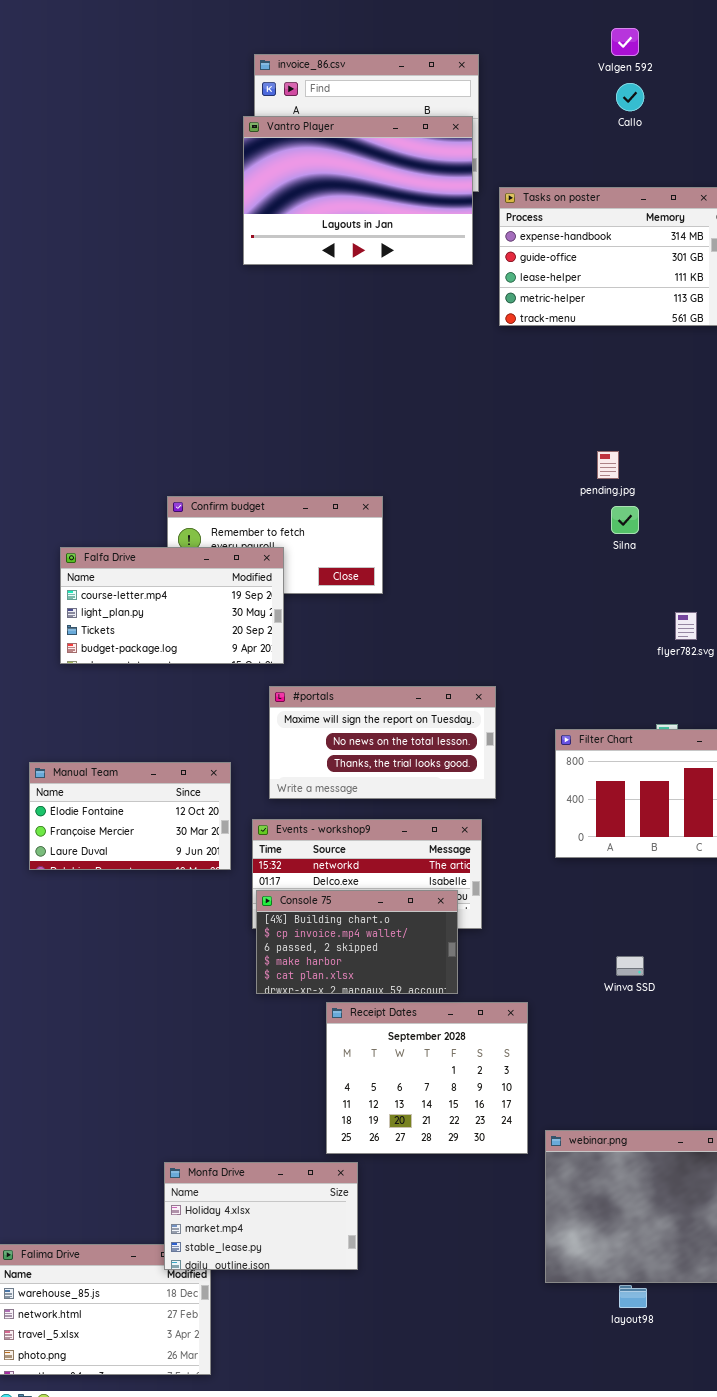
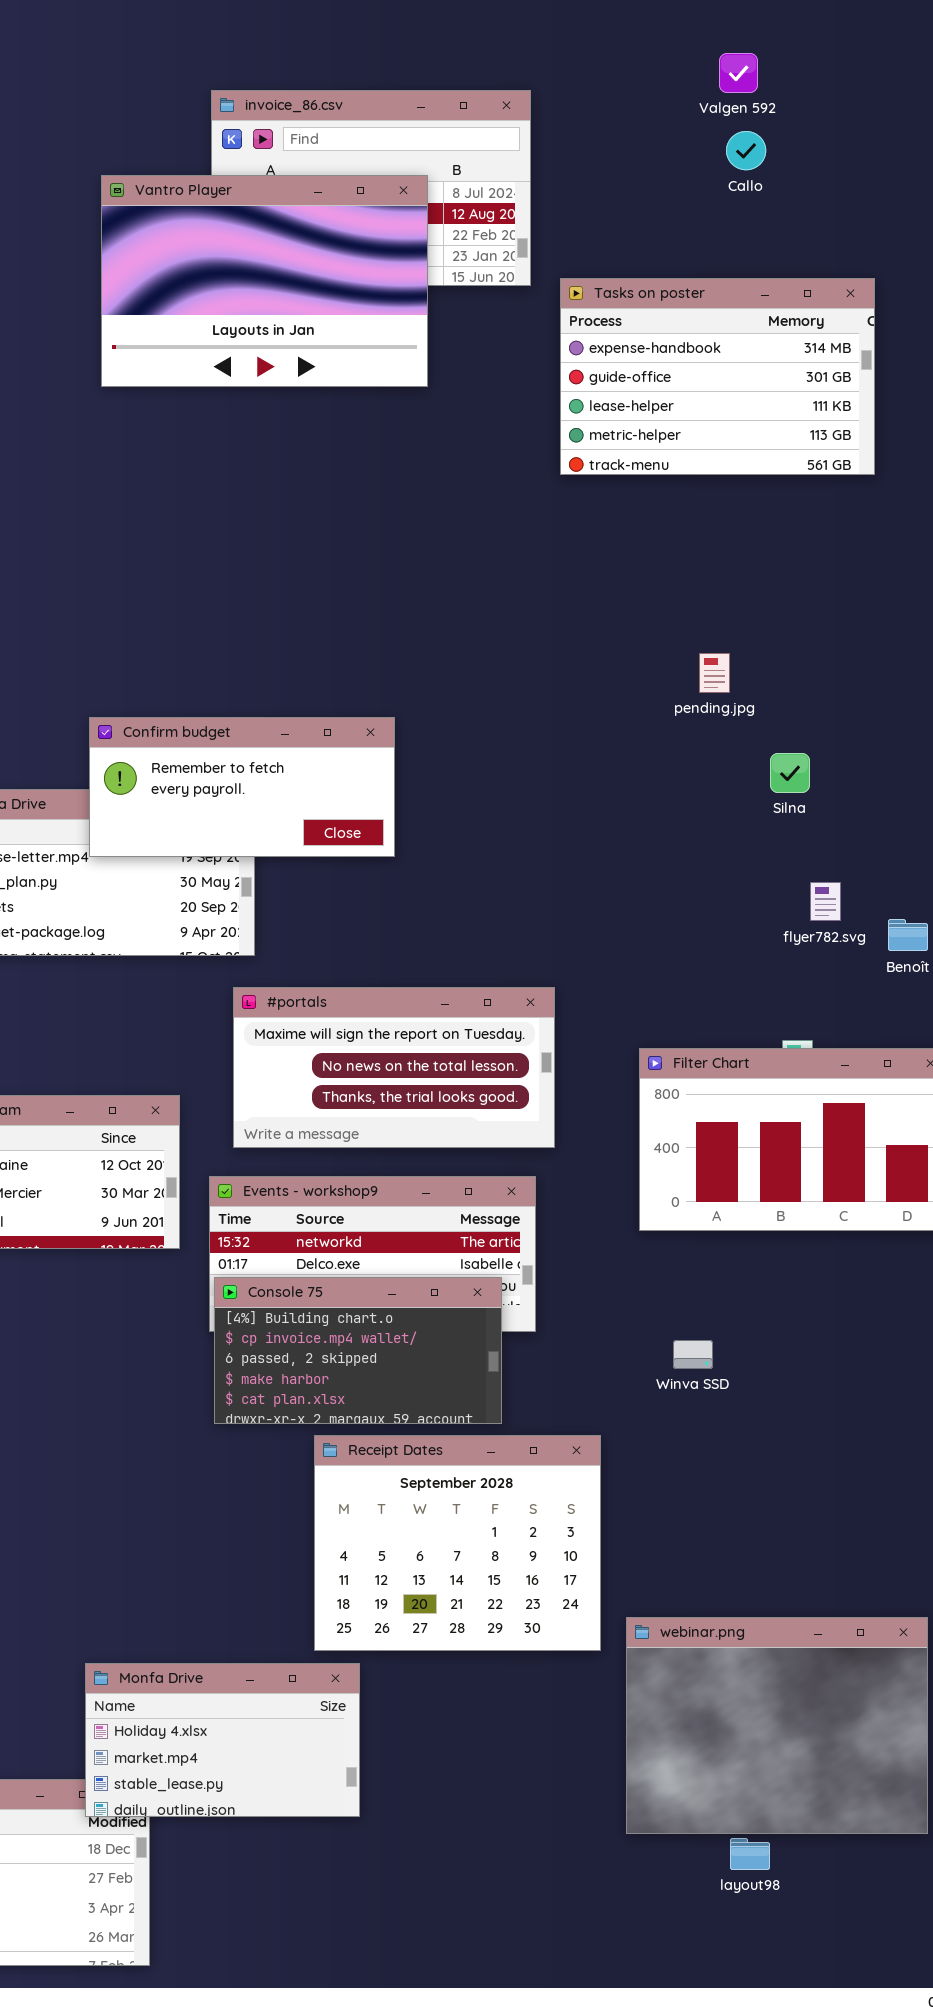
Vantro Player: [243,116,473,265] -> [101,175,428,387], moved
Confirm budget: [167,496,383,594] -> [89,717,395,857], raised
Silna: [611,506,639,534] -> [770,753,810,793], moved
Winva SSD: [616,956,644,976] -> [673,1340,713,1369], moved

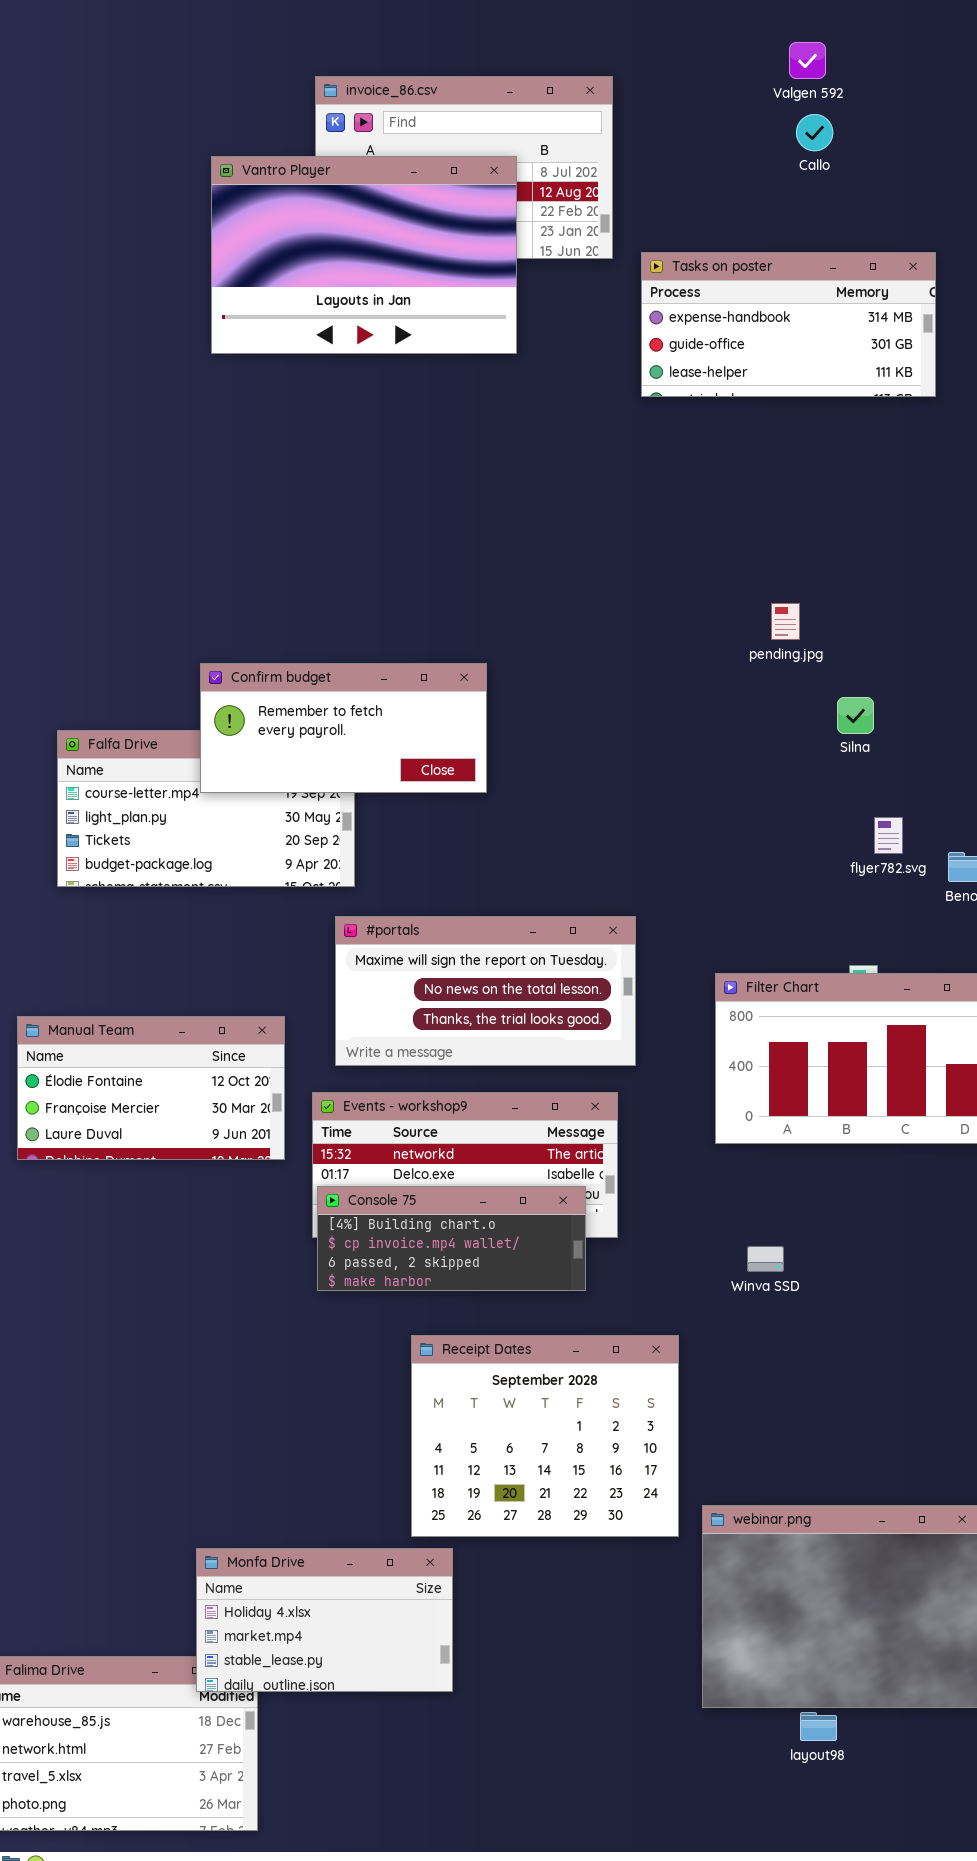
Tasks on poster: [560,278,875,475] -> [641,252,936,397], resized
Console 75: [214,1277,502,1424] -> [317,1186,586,1291], resized

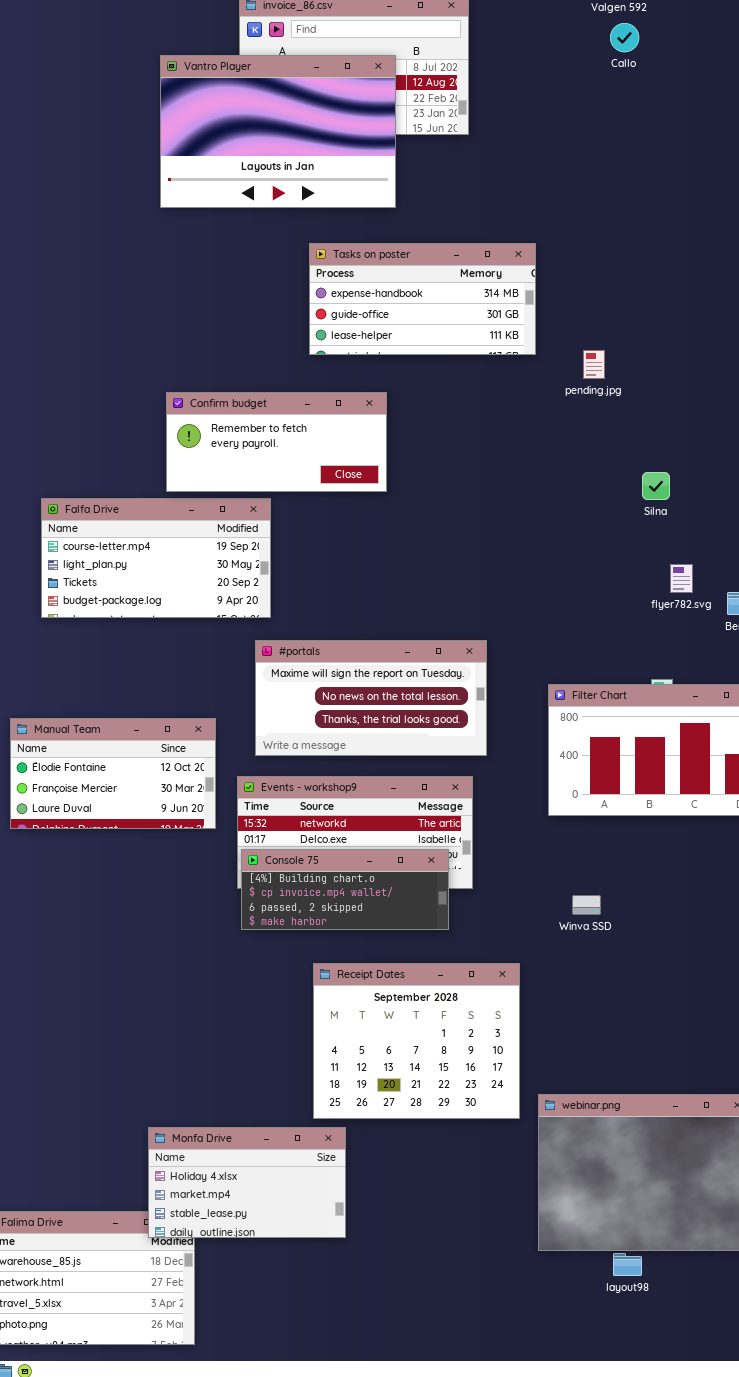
Tasks on poster: [641,252,936,397] -> [309,243,536,355], moved
pending.jpg: [771,603,800,640] -> [583,350,605,379], moved
Confirm budget: [200,663,487,793] -> [166,392,387,492], moved

